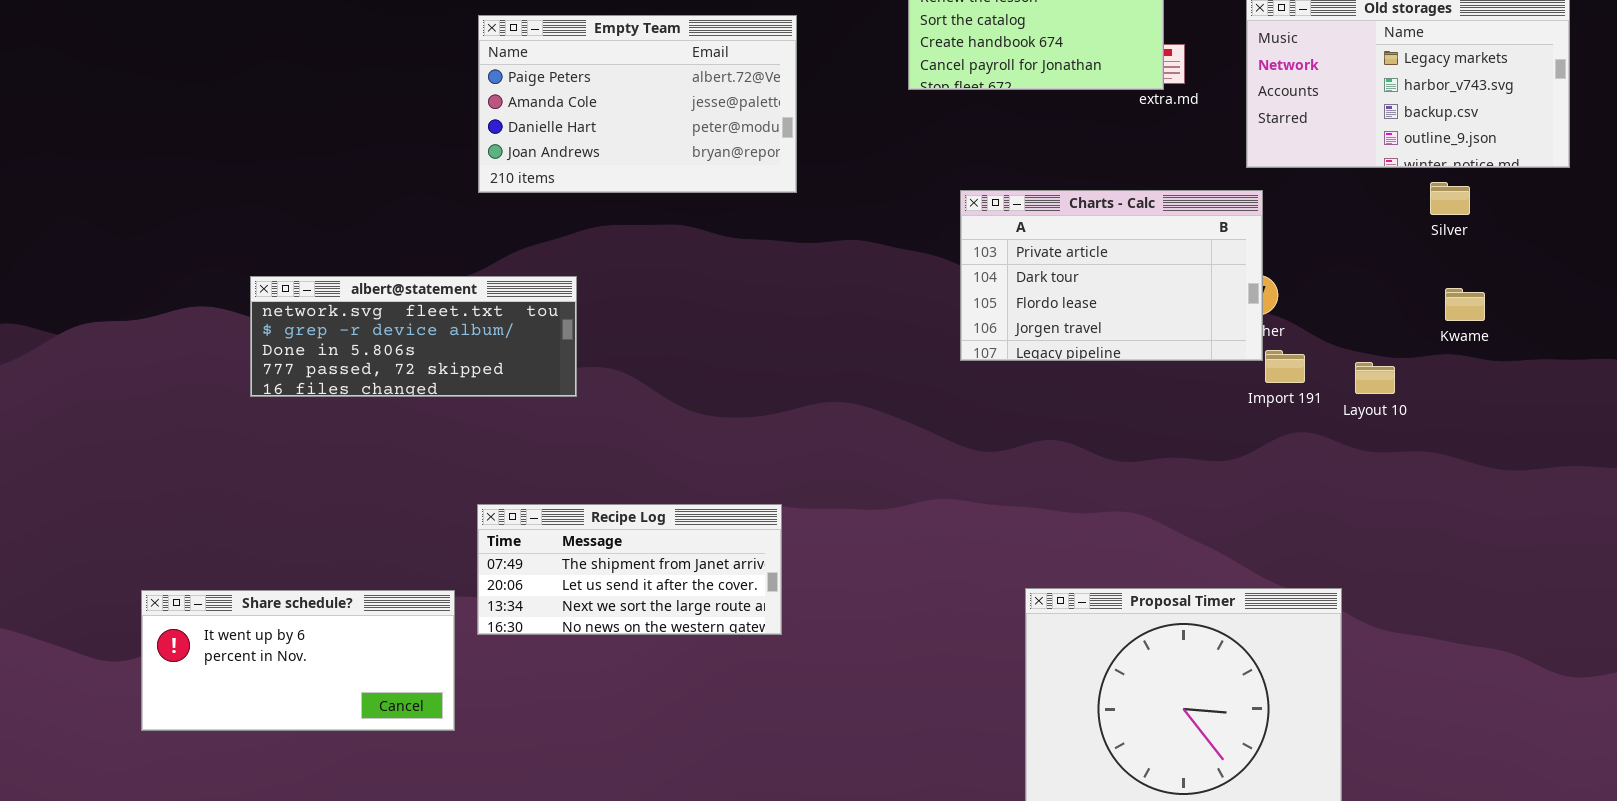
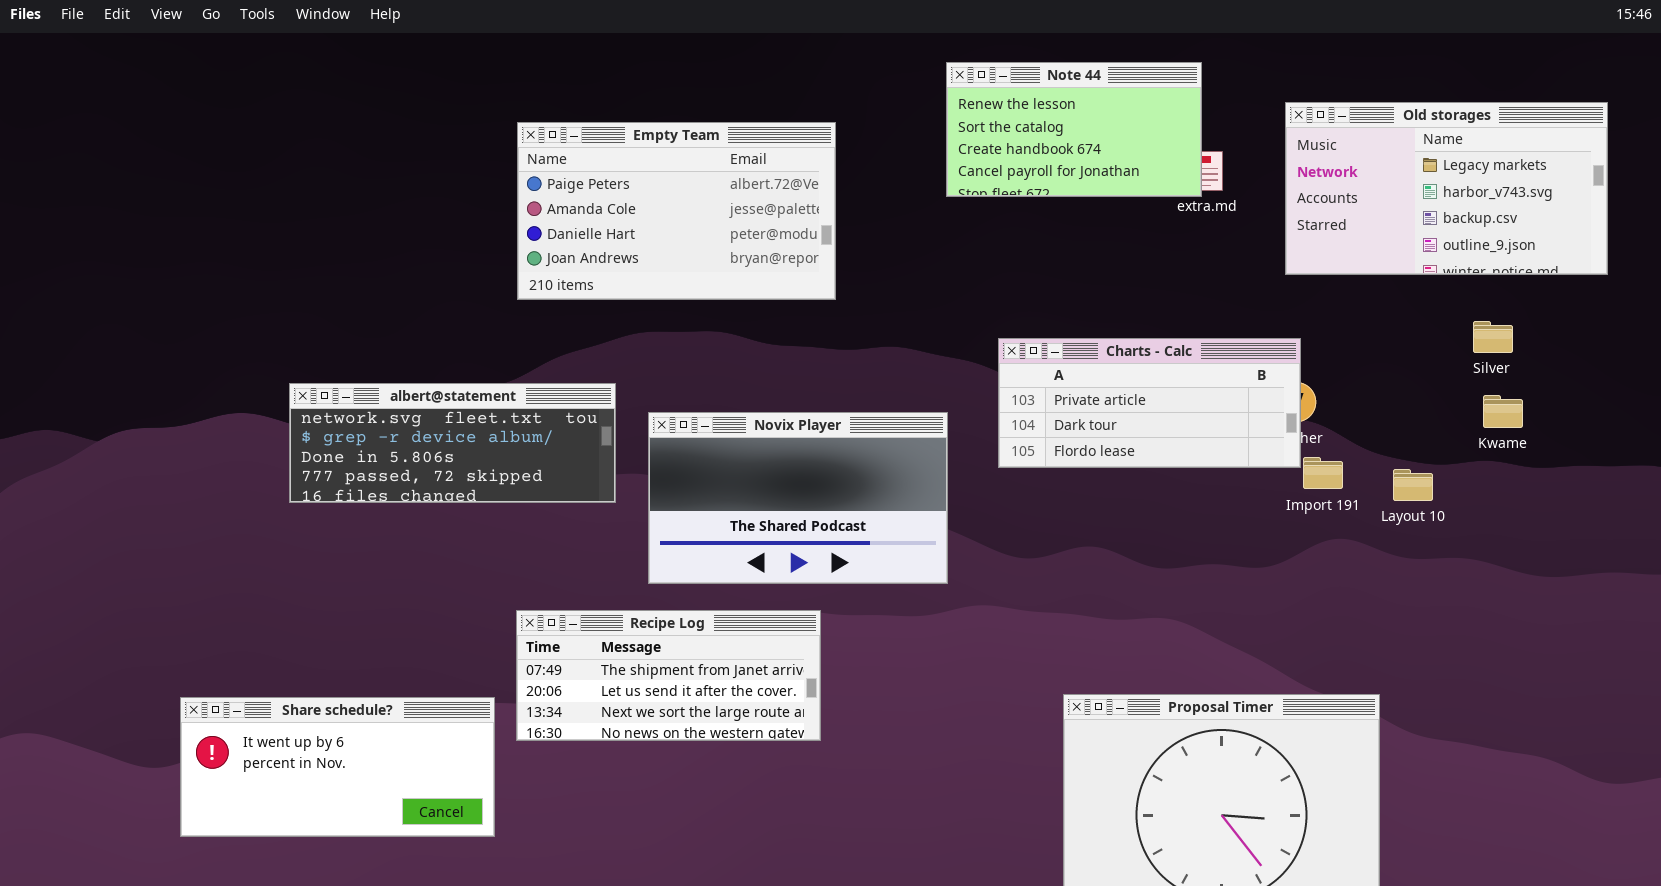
Silver: [1430,182,1470,215] -> [1473,321,1513,353], moved
Charts - Calc: [960,190,1263,361] -> [998,338,1301,468], resized
Novix Player: none -> [648,412,948,584], opened

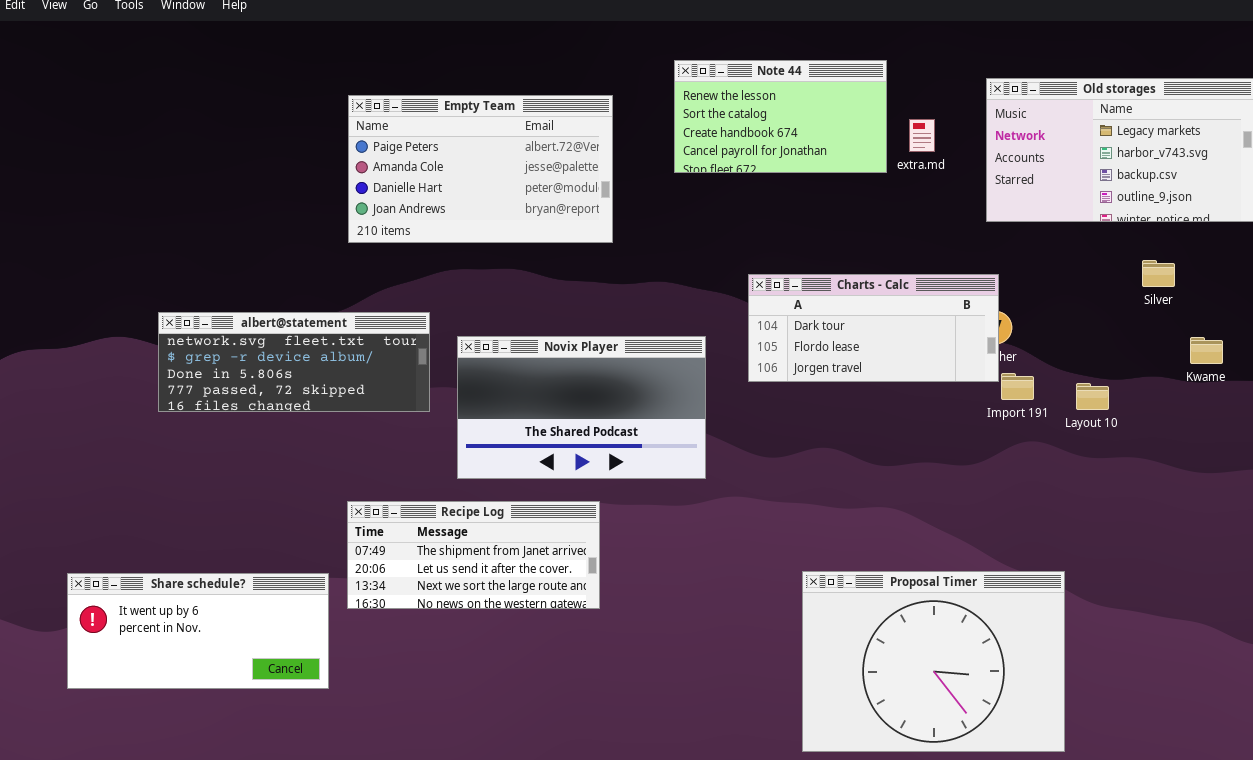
Note 44: [946,62,1202,197] -> [674,60,887,173], moved
Charts - Calc: [998,338,1301,468] -> [748,274,999,382], scrolled down 1 row
Kwame: [1483,395,1523,428] -> [1190,337,1223,364], moved

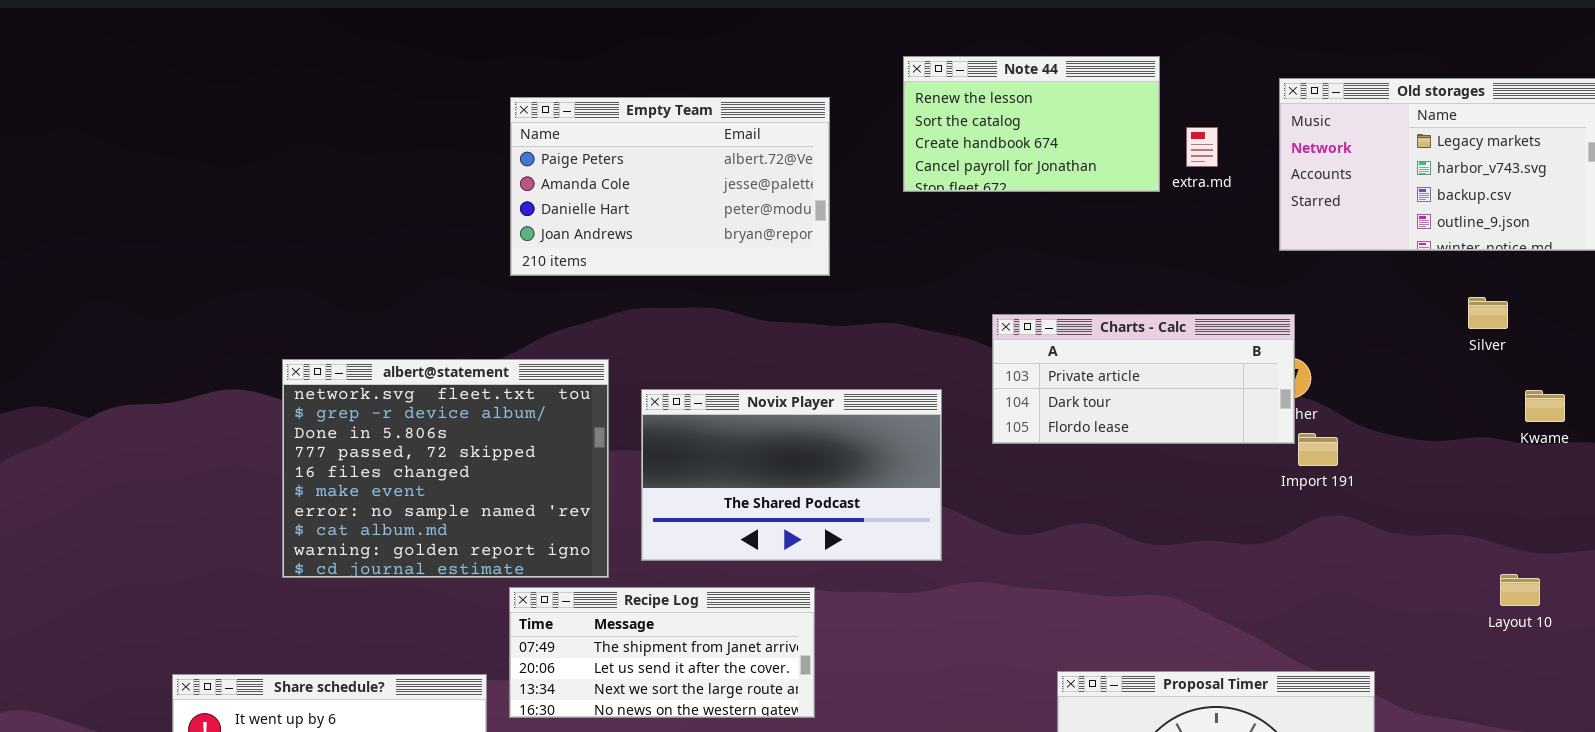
Charts - Calc: [748,274,999,382] -> [992,314,1295,444], scrolled up 1 row
albert@statement: [158,312,430,412] -> [282,359,609,578], resized
Layout 10: [1076,383,1109,410] -> [1500,574,1540,606], moved

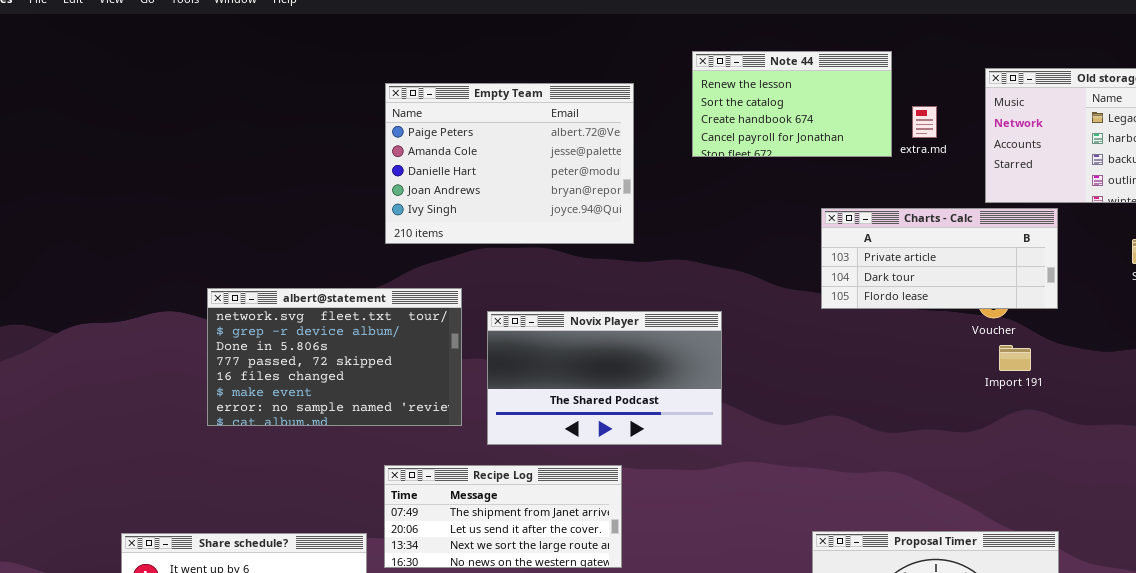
Empty Team: [510,97,830,276] -> [385,83,634,244], resized
Charts - Calc: [992,314,1295,444] -> [821,208,1058,309], moved
albert@statement: [282,359,609,578] -> [207,288,462,426], resized

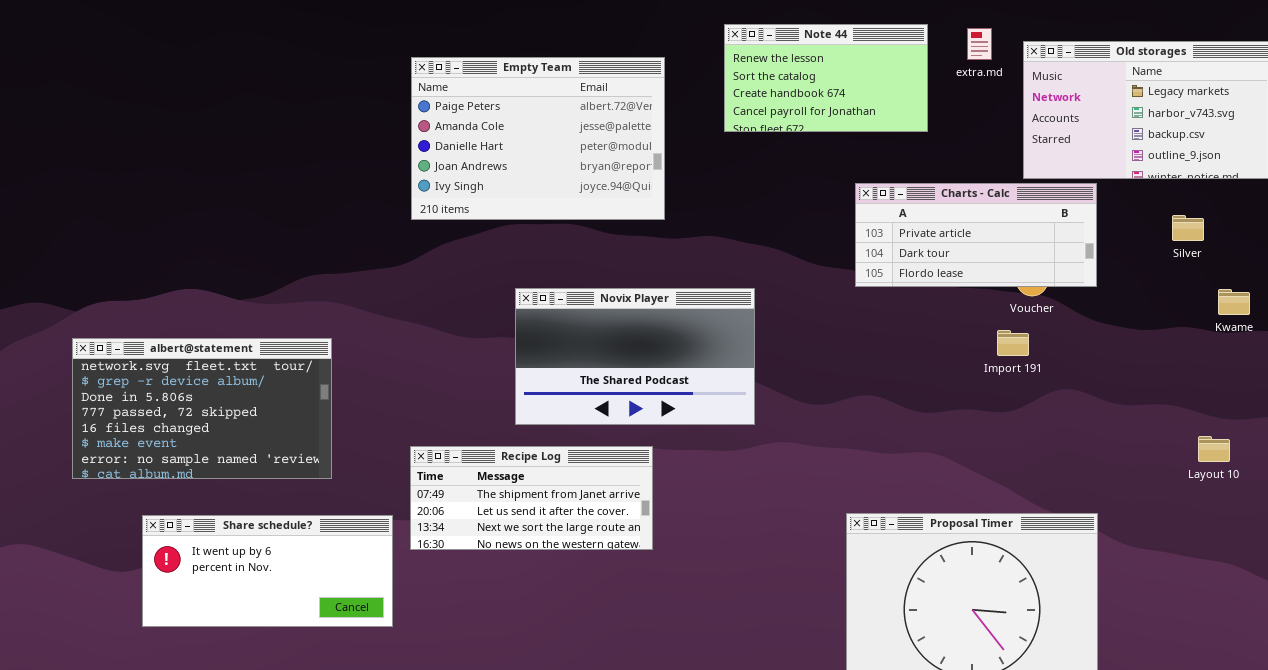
extra.md: [912,106,937,138] -> [967,28,992,60], moved
albert@statement: [207,288,462,426] -> [72,338,332,479], moved
Import 191: [999,345,1031,371] -> [997,330,1029,356], moved

